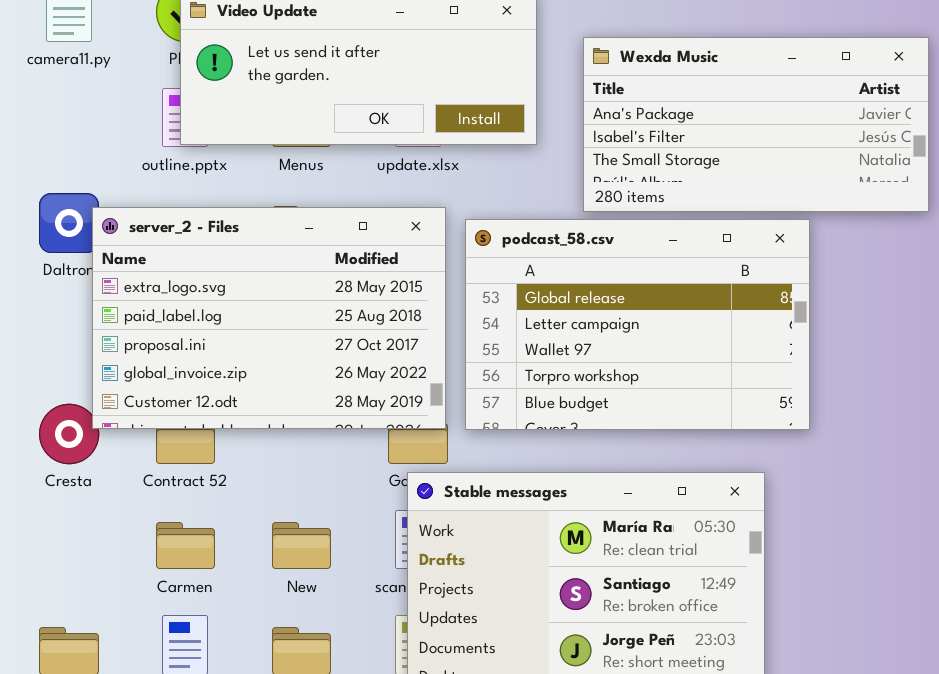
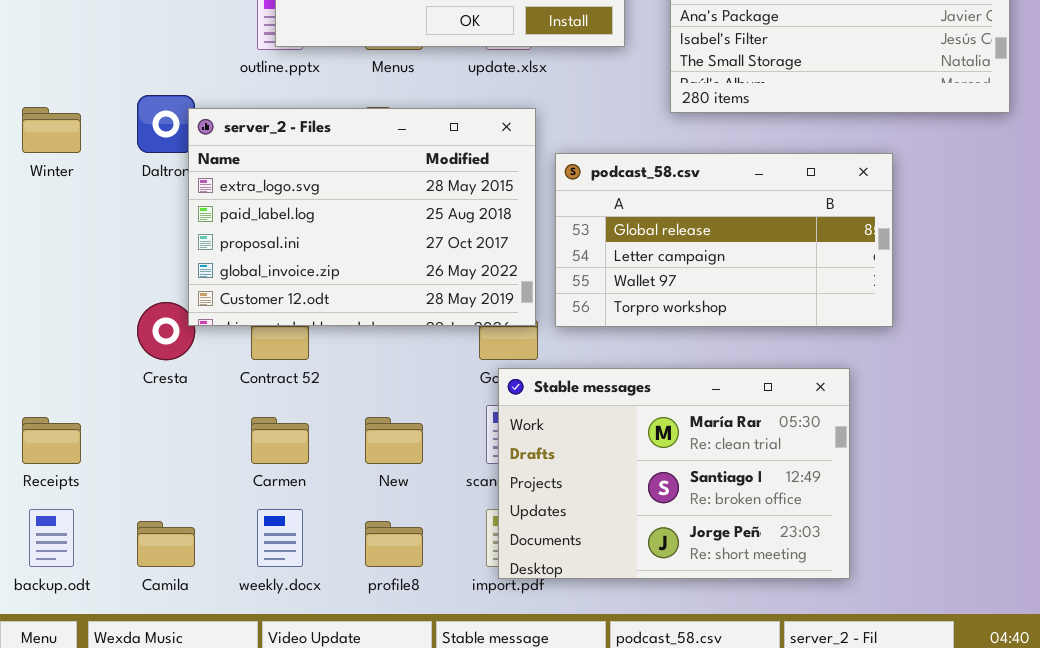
podcast_58.csv: [465,219,810,430] -> [555,153,893,327], resized

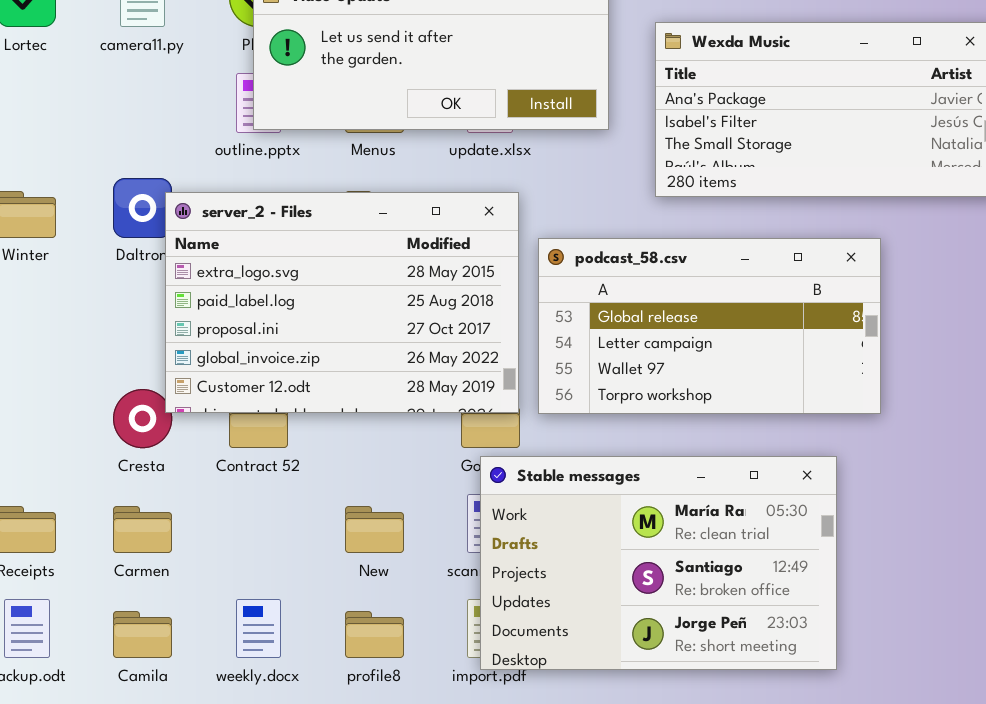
Carmen: [251,417,309,464] -> [113,506,172,553], moved

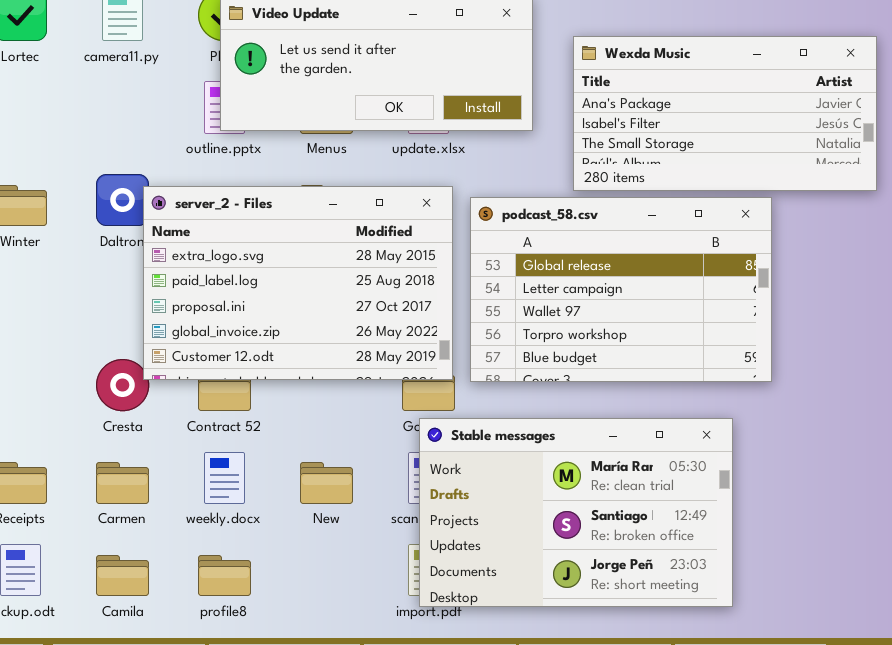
podcast_58.csv: [538,238,881,414] -> [470,197,772,382], resized
weekly.docx: [236,599,281,658] -> [204,452,245,504], moved
profile8: [345,611,404,658] -> [198,555,251,596], moved

